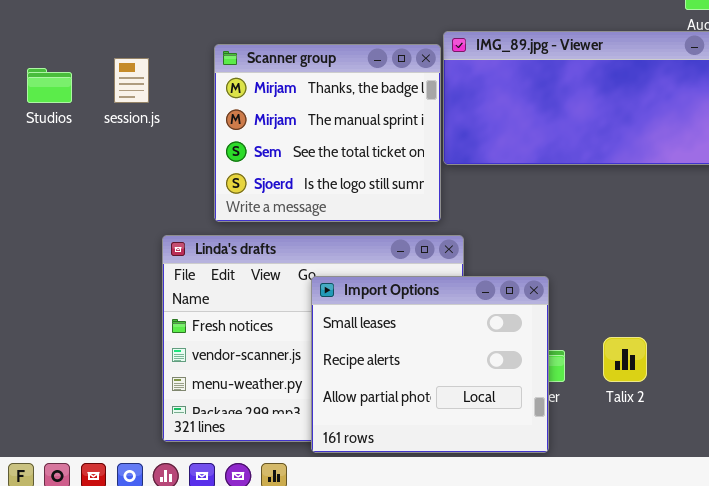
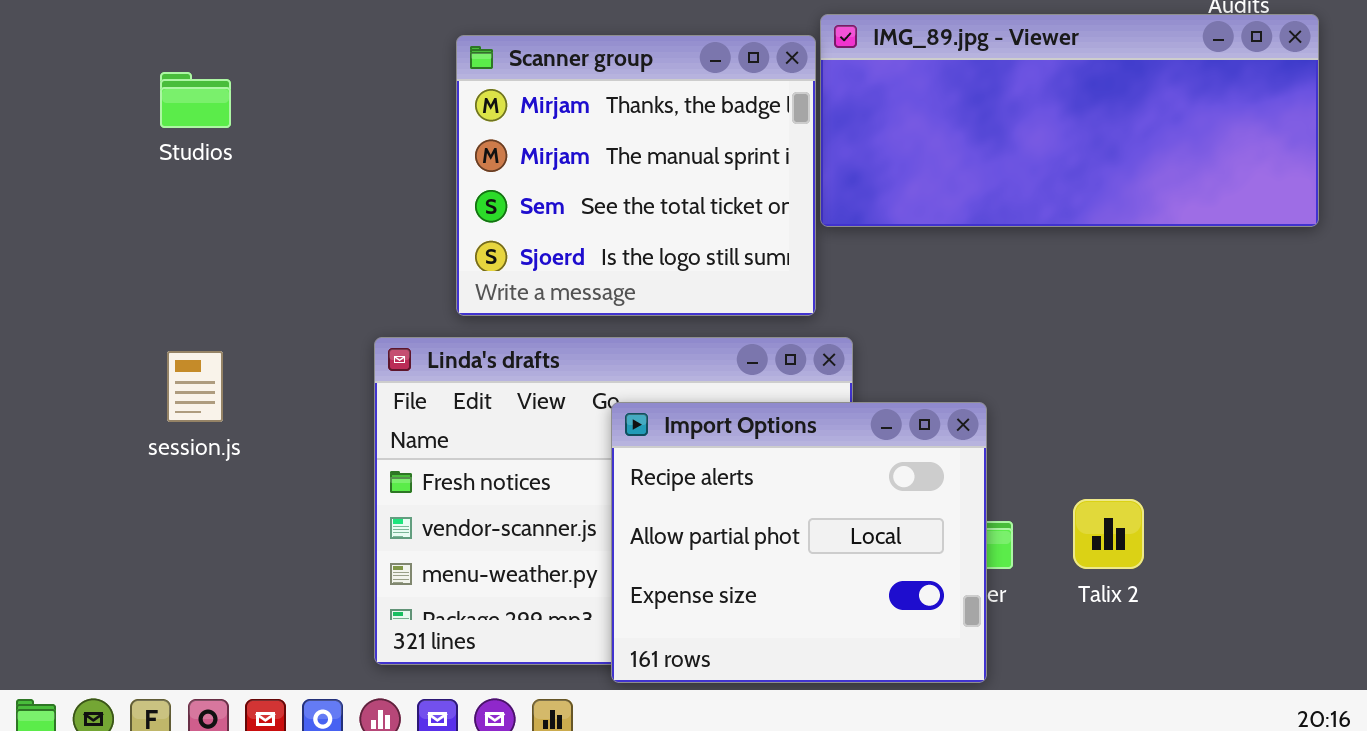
session.js: [114,58,149,103] -> [167,351,223,422], moved
Import Options: [311,276,549,453] -> [611,402,987,683], scrolled down 1 row

